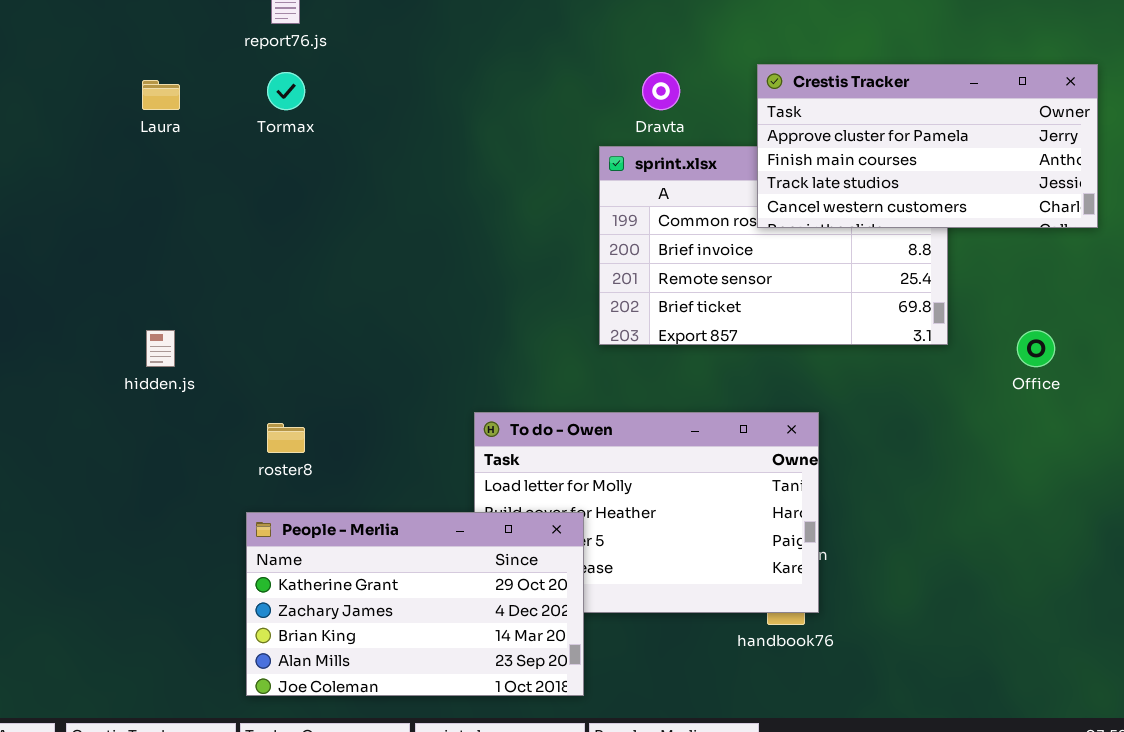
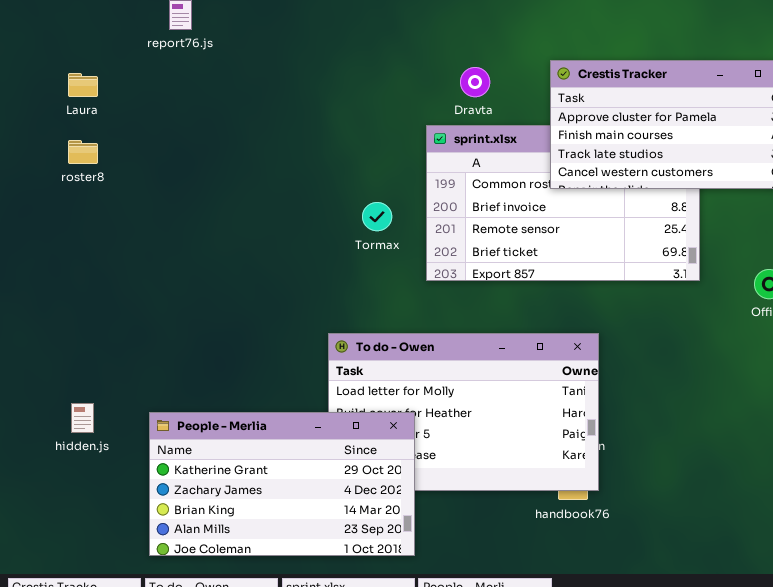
Tormax: [267,72,305,110] -> [362,202,392,231], moved
hidden.js: [146,330,175,367] -> [71,403,94,433], moved
roster8: [267,423,305,453] -> [68,140,98,164], moved

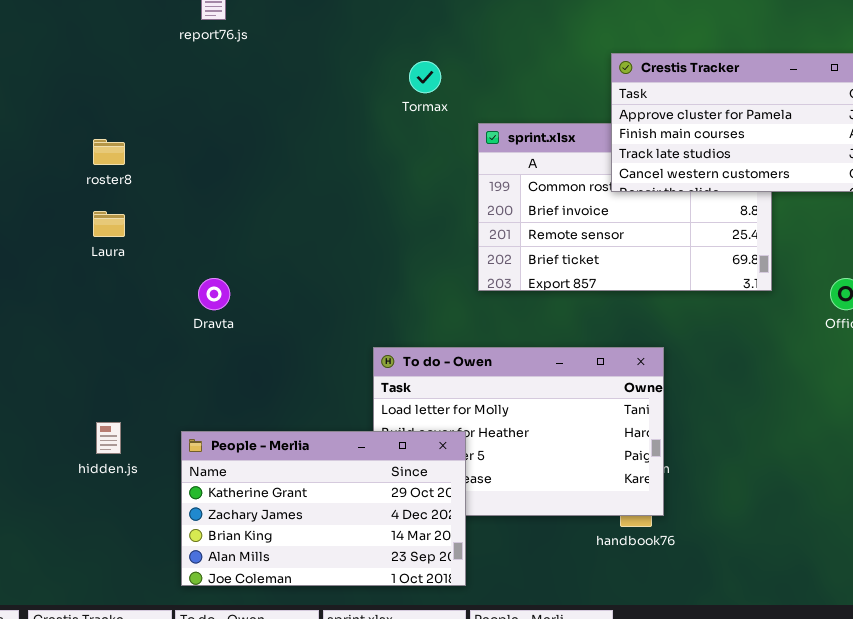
Dravta: [460,67,490,97] -> [198,278,230,310], moved
Laura: [68,73,98,97] -> [93,211,125,237], moved
Tormax: [362,202,392,231] -> [409,61,441,93], moved

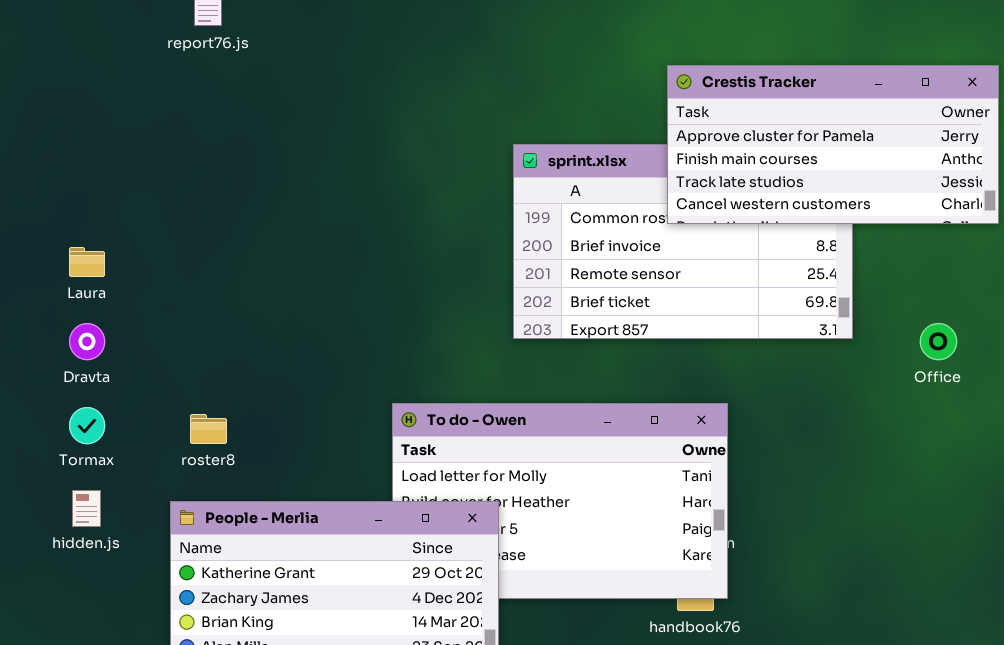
Tormax: [409,61,441,93] -> [69,407,105,444], moved
roster8: [93,139,125,165] -> [190,414,227,444], moved
Dravta: [198,278,230,310] -> [69,323,105,360], moved

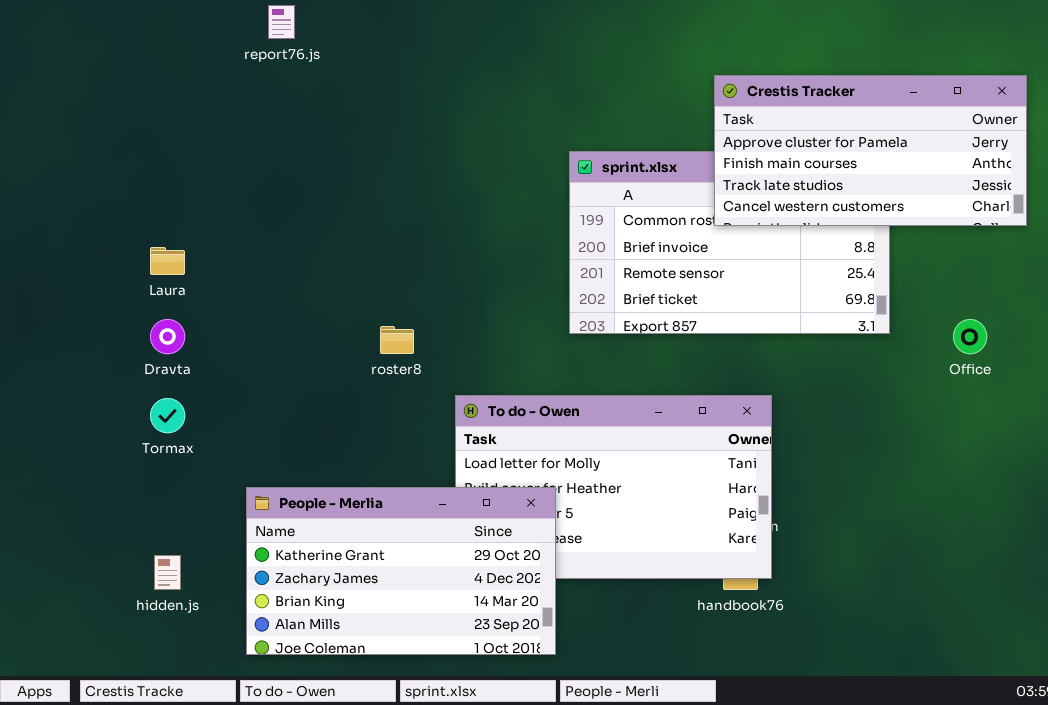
roster8: [190,414,227,444] -> [380,326,414,354], moved
hidden.js: [72,490,101,527] -> [154,555,181,590], moved

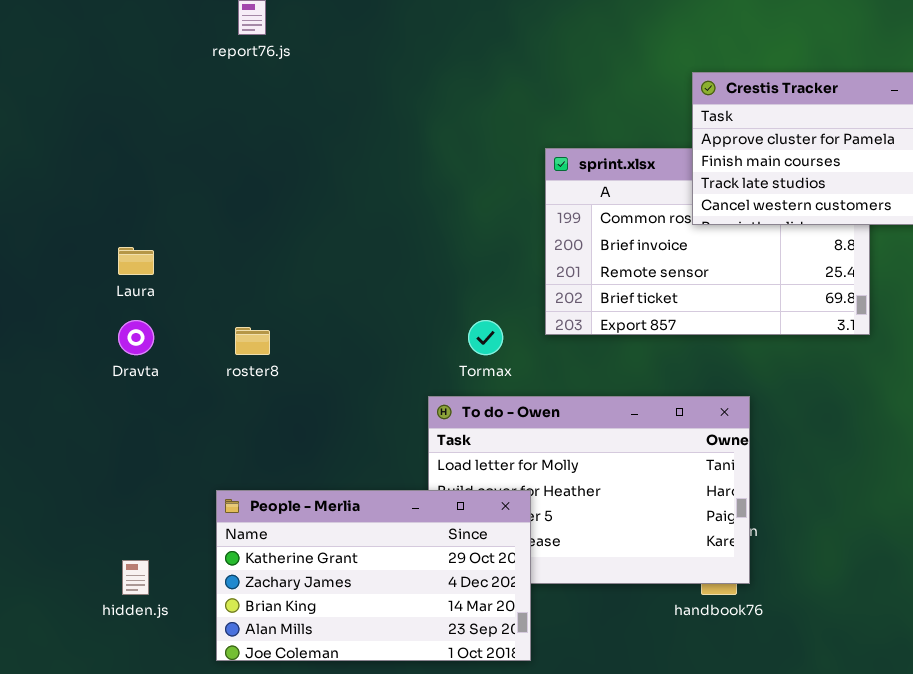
roster8: [380,326,414,354] -> [235,327,270,355], moved
Tormax: [150,398,185,433] -> [468,320,503,355], moved

